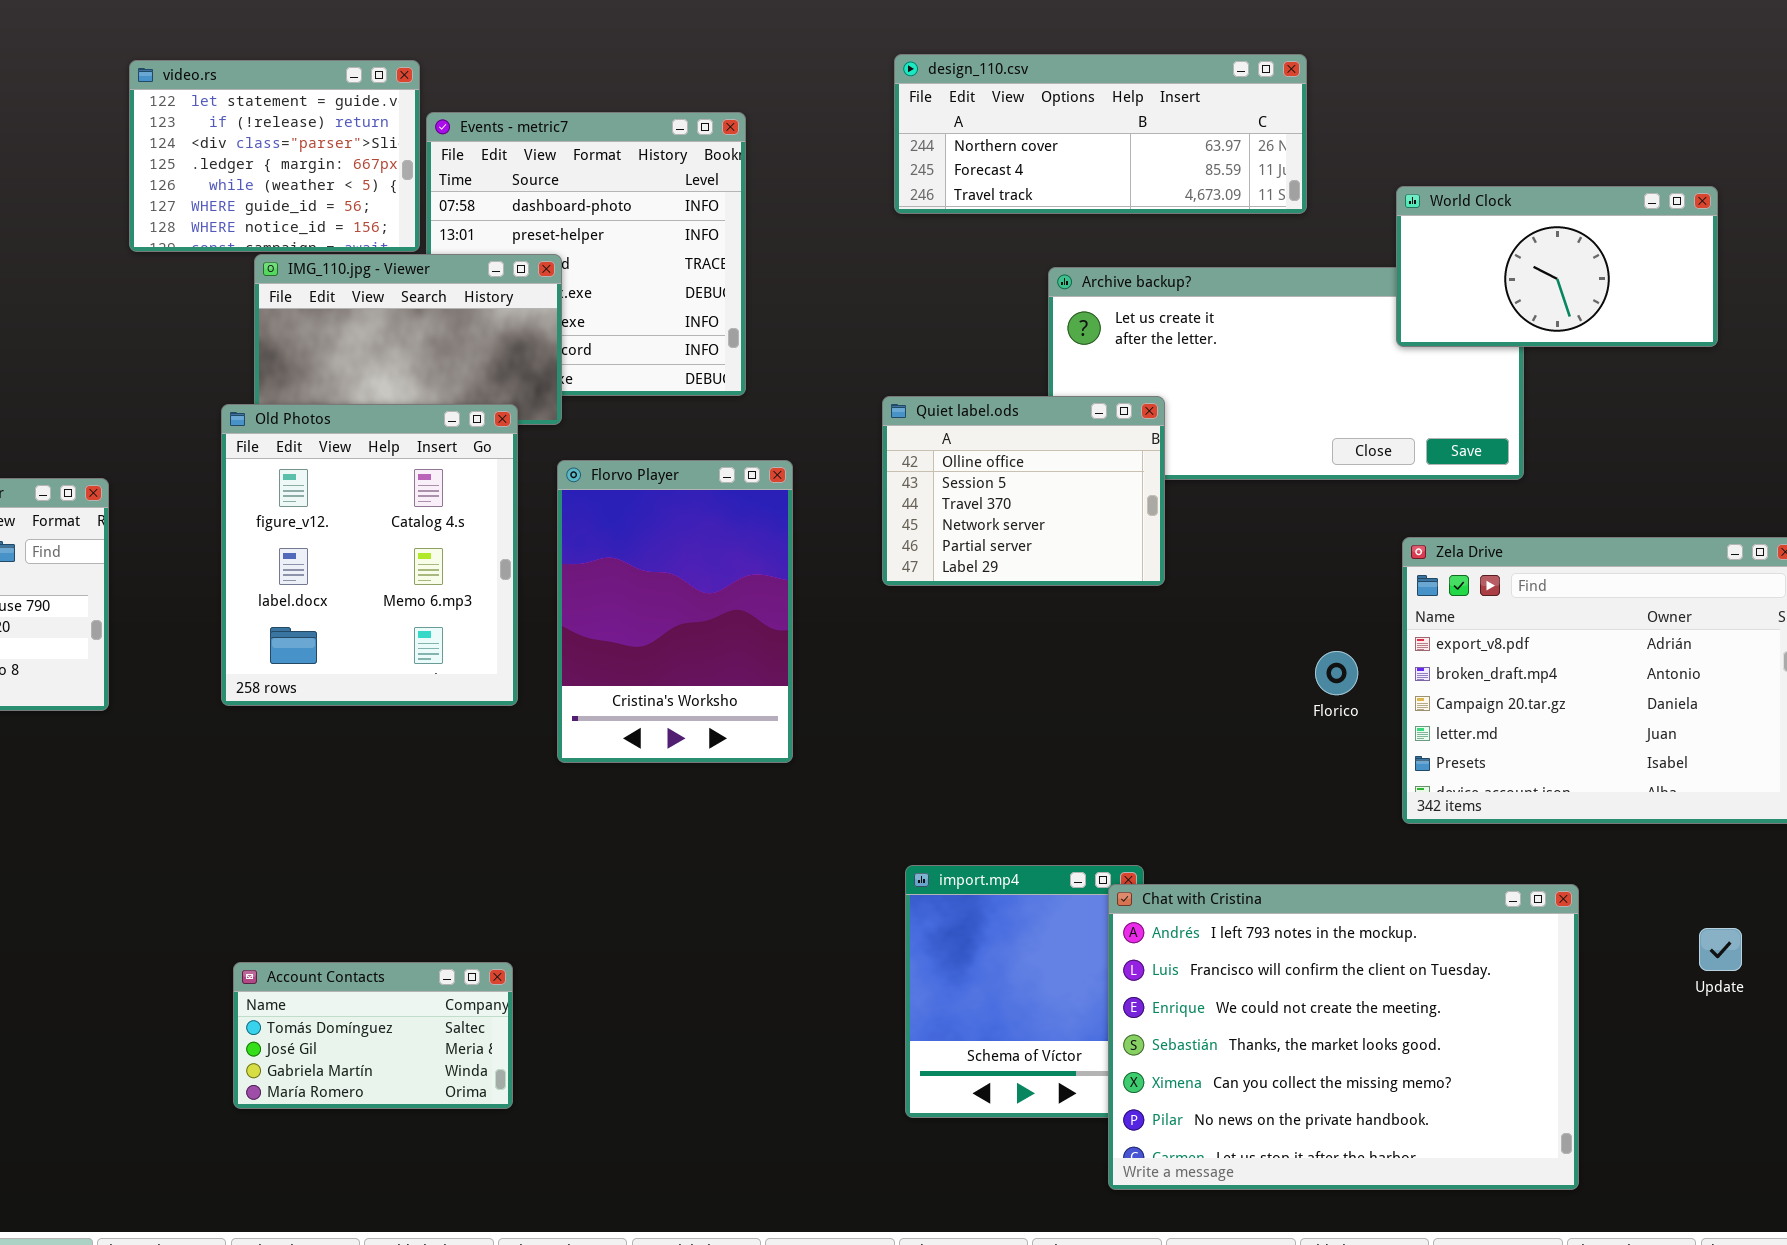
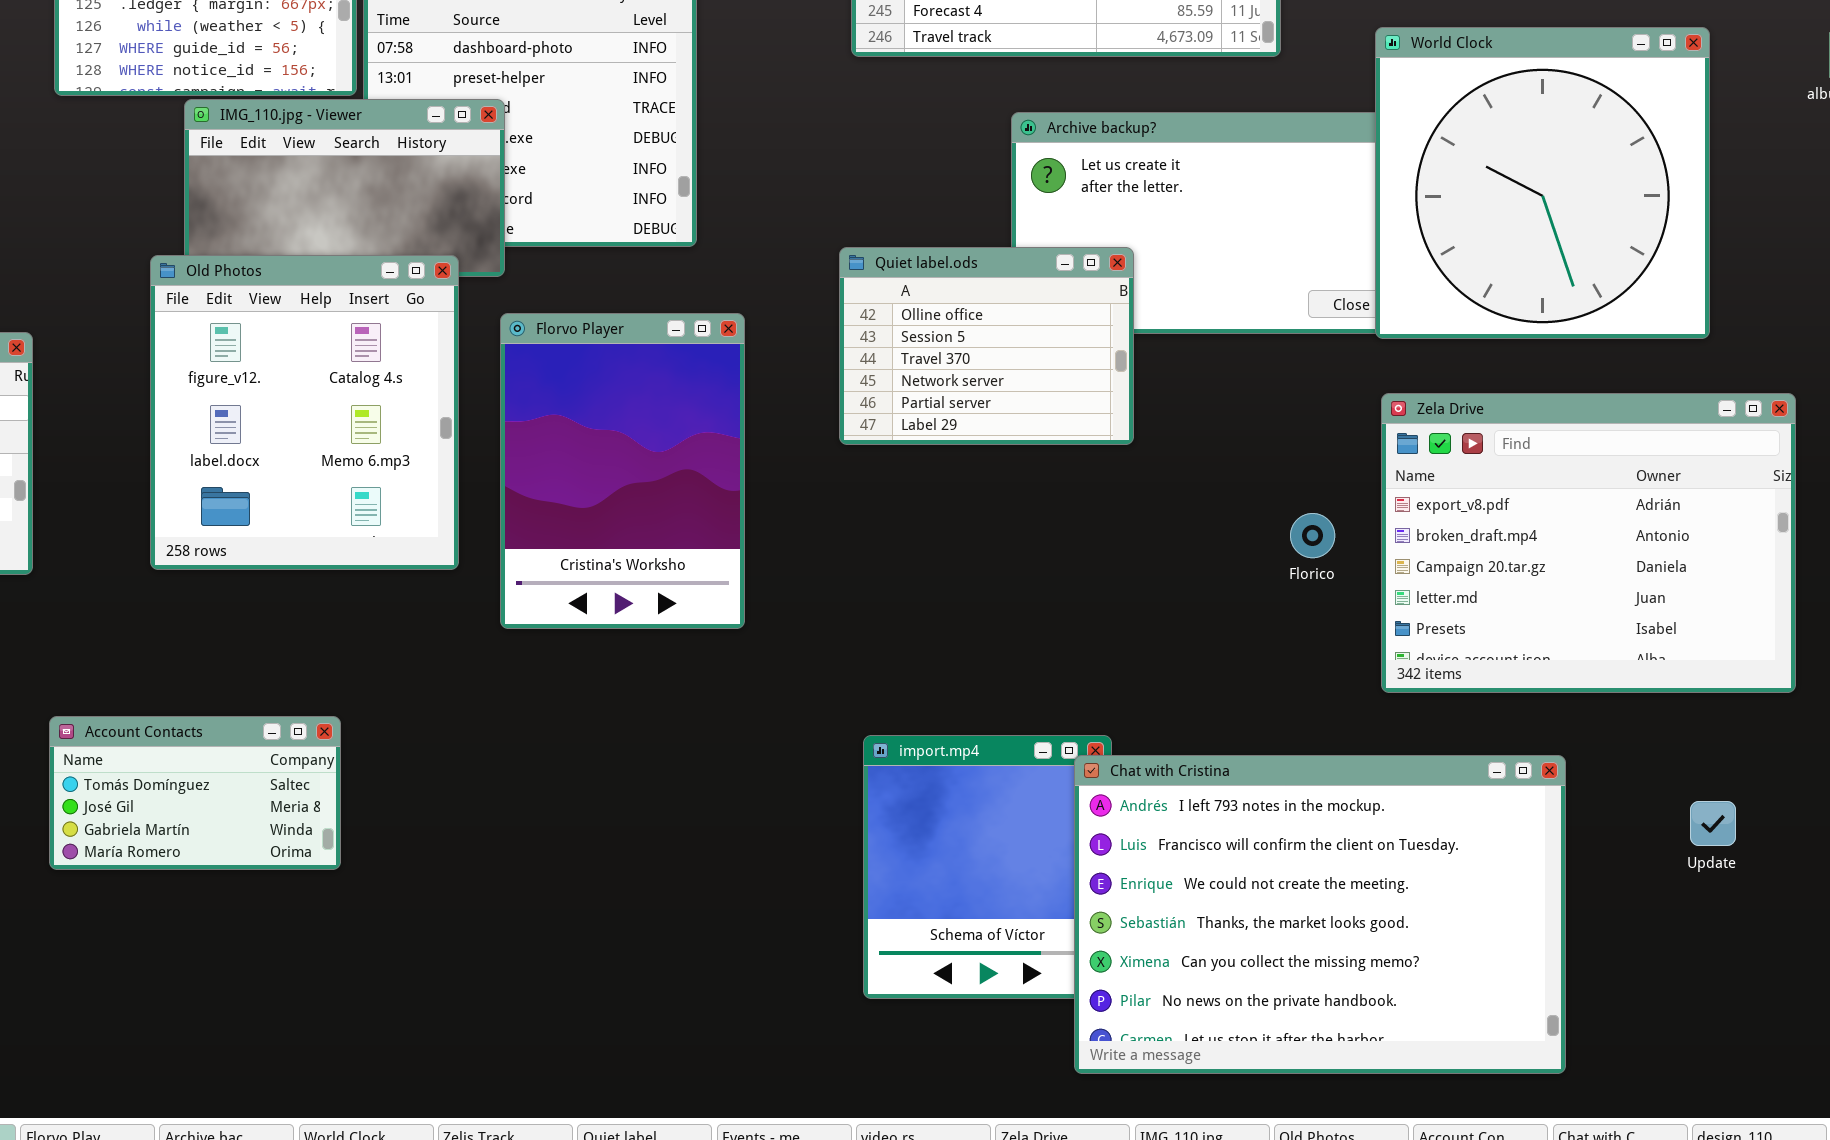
World Clock: [1396,186,1718,347] -> [1375,27,1710,339], resized
Account Contacts: [233,962,513,1109] -> [49,716,341,870], moved

